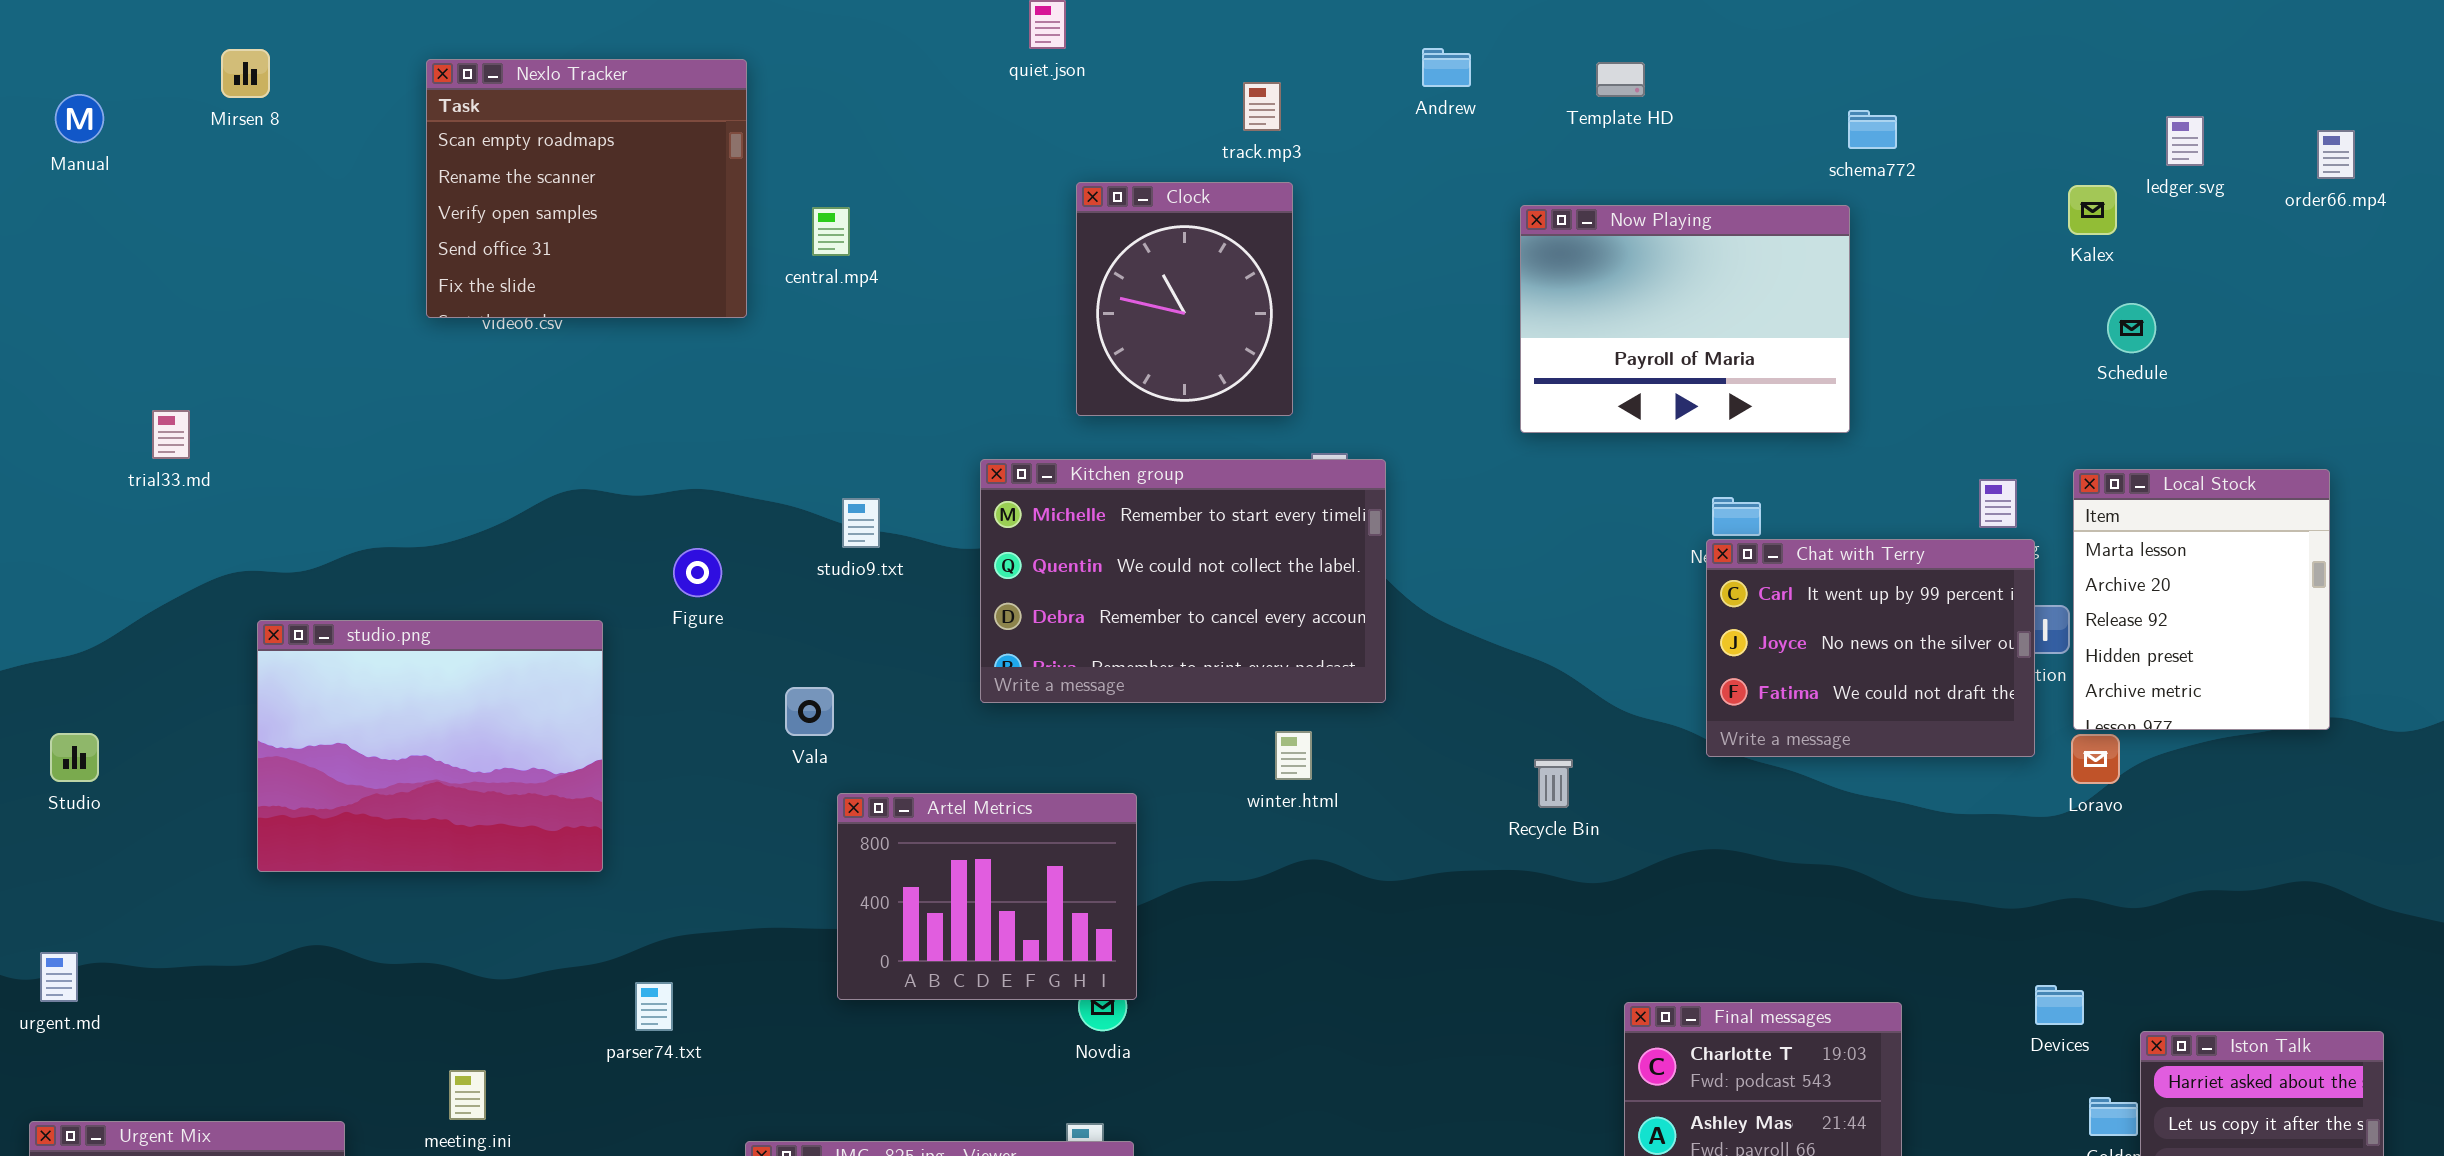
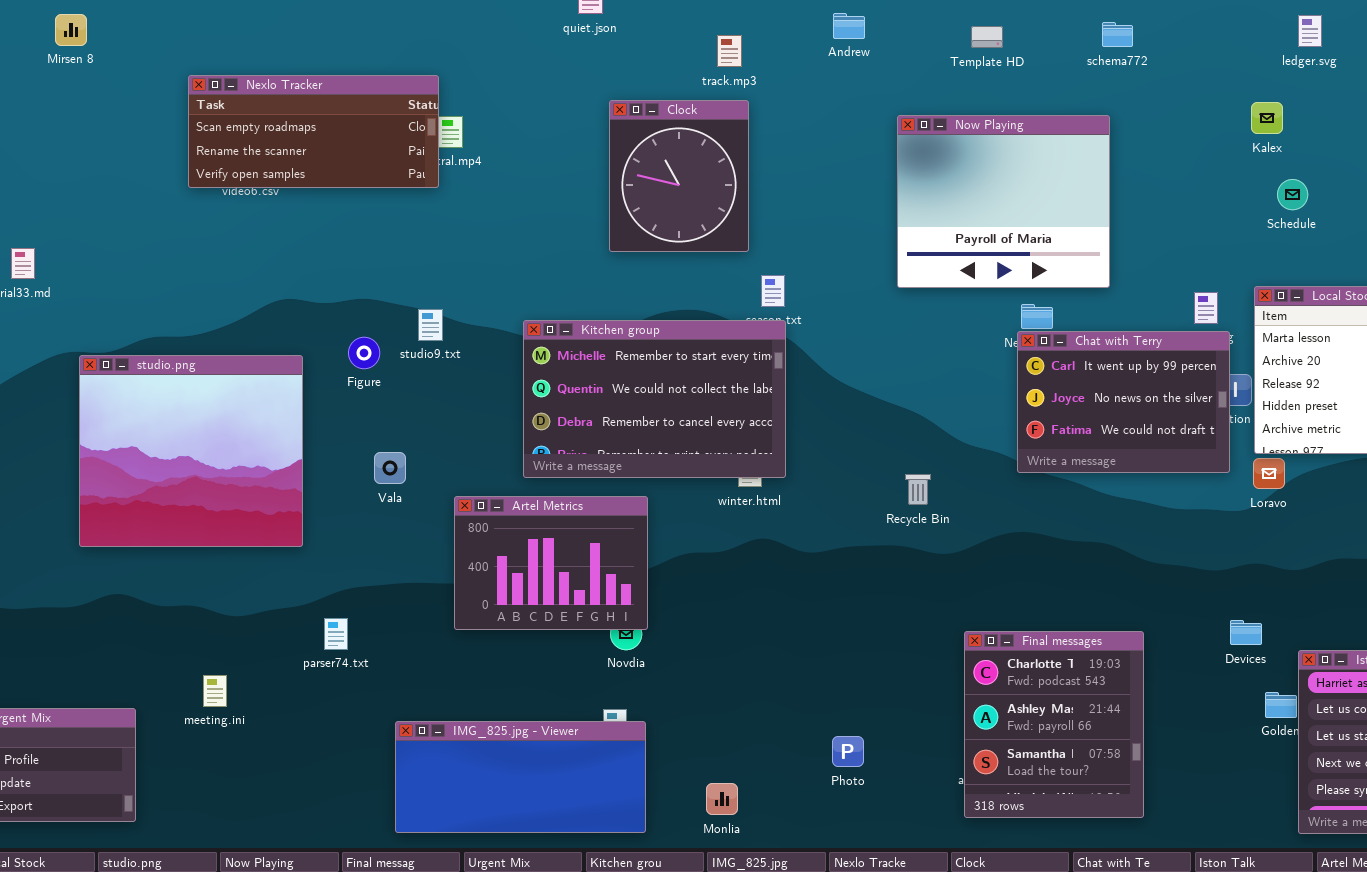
Nexlo Tracker: [426,59,747,318] -> [188,75,439,188], resized
Template HD: [1596,62,1645,97] -> [971,26,1003,48], moved
schema772: [1848,110,1897,149] -> [1102,22,1133,47], moved
ledger.svg: [2166,116,2204,166] -> [1298,15,1322,47], moved
Now Playing: [1520,205,1850,433] -> [897,115,1110,288], resized
Kitchen group: [980,459,1386,703] -> [523,320,786,478], moved
studio9.txt: [842,498,880,548] -> [418,309,443,341], moved
studio.png: [257,620,603,872] -> [79,355,303,547], resized
Vala: [785,687,834,736] -> [374,452,406,484], moved

